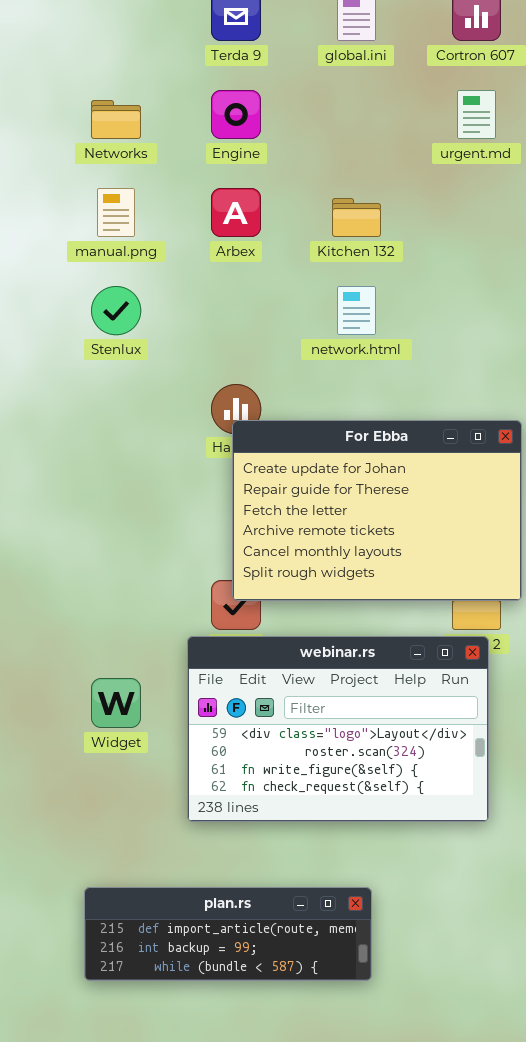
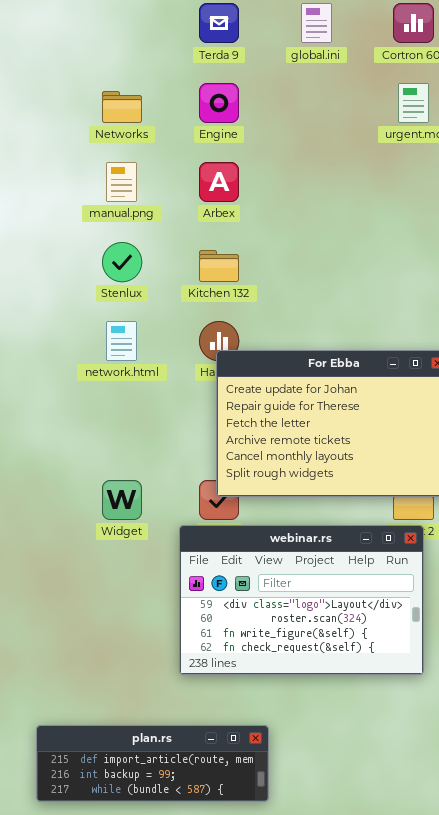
Kitchen 132: [332,198,381,237] -> [199,250,239,282], moved
network.html: [337,286,376,335] -> [106,321,137,361], moved
Widget: [91,678,141,728] -> [102,480,142,520], moved
plan.rs: [84,887,372,981] -> [36,725,269,802], moved

